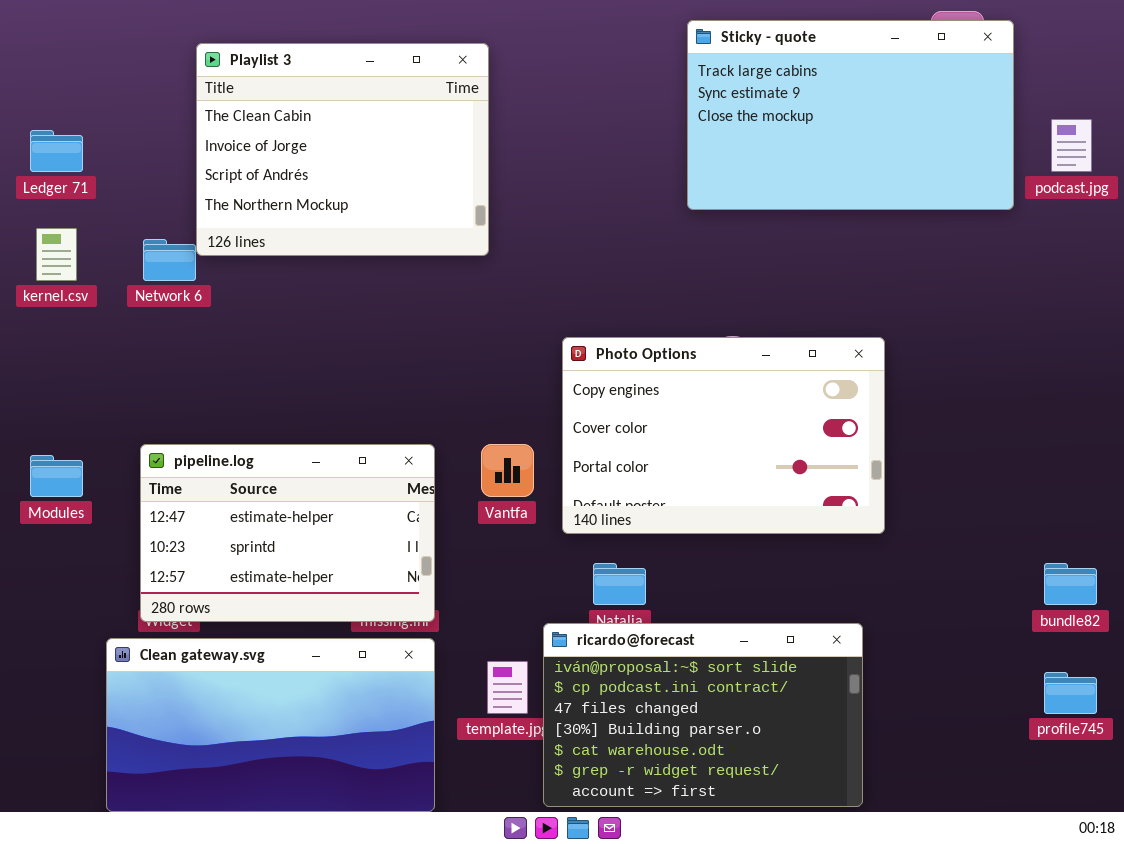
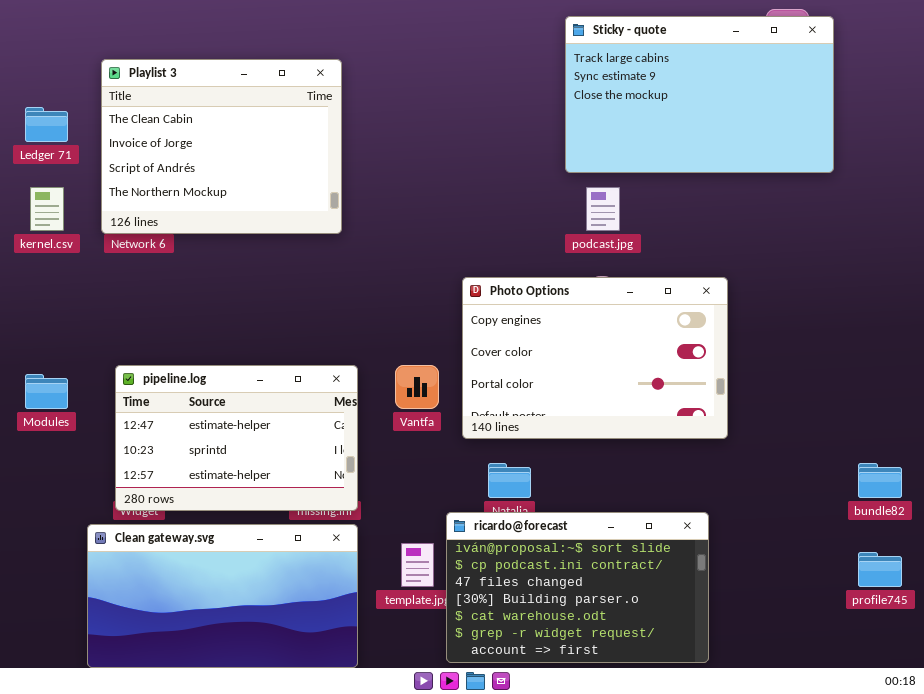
Playlist 3: [196,43,489,256] -> [101,59,342,234], moved
podcast.jpg: [1051,119,1092,172] -> [586,187,620,231], moved

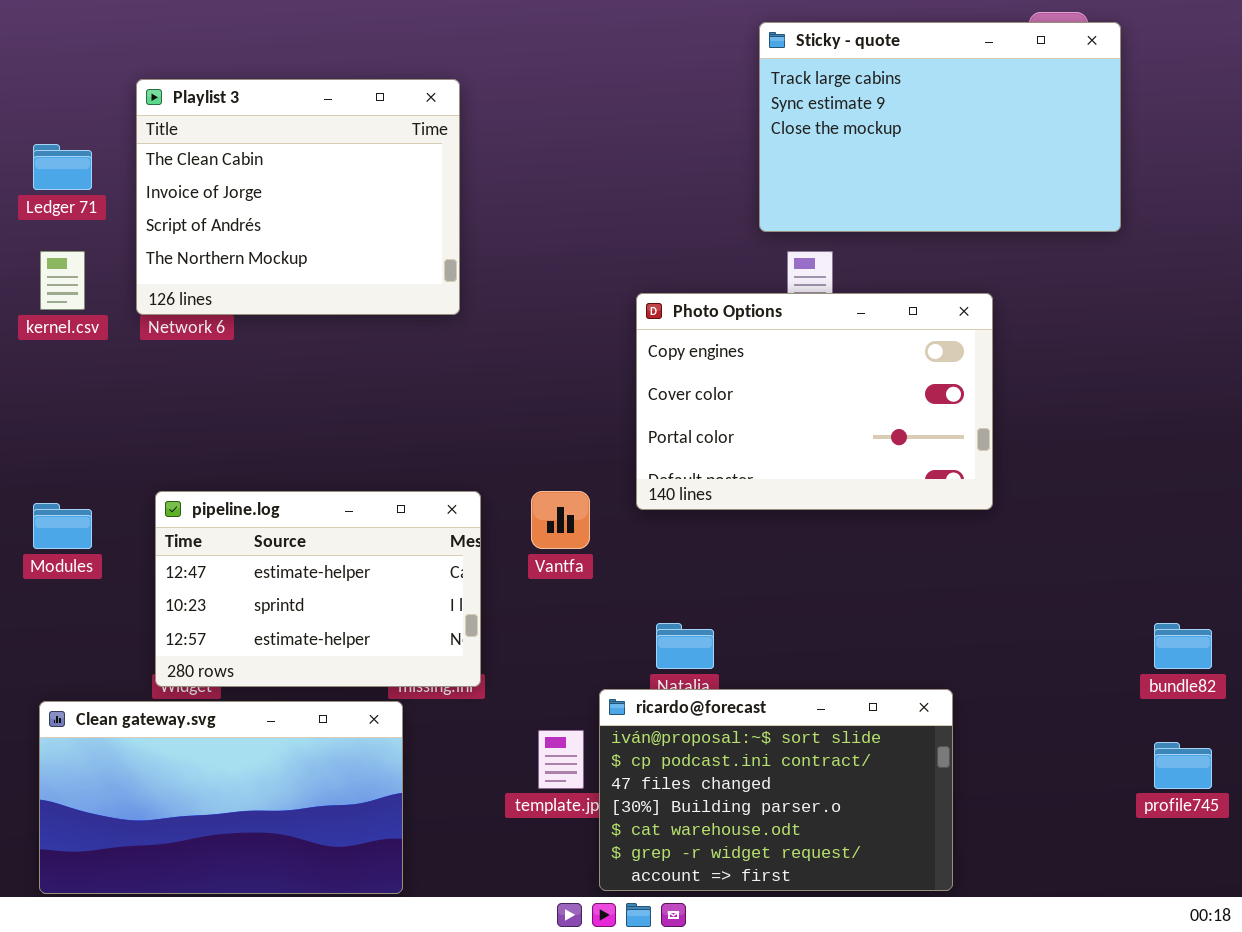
Photo Options: [462,277,728,439] -> [636,293,993,510], moved
Clean gateway.svg: [87,524,358,668] -> [39,701,403,894], moved

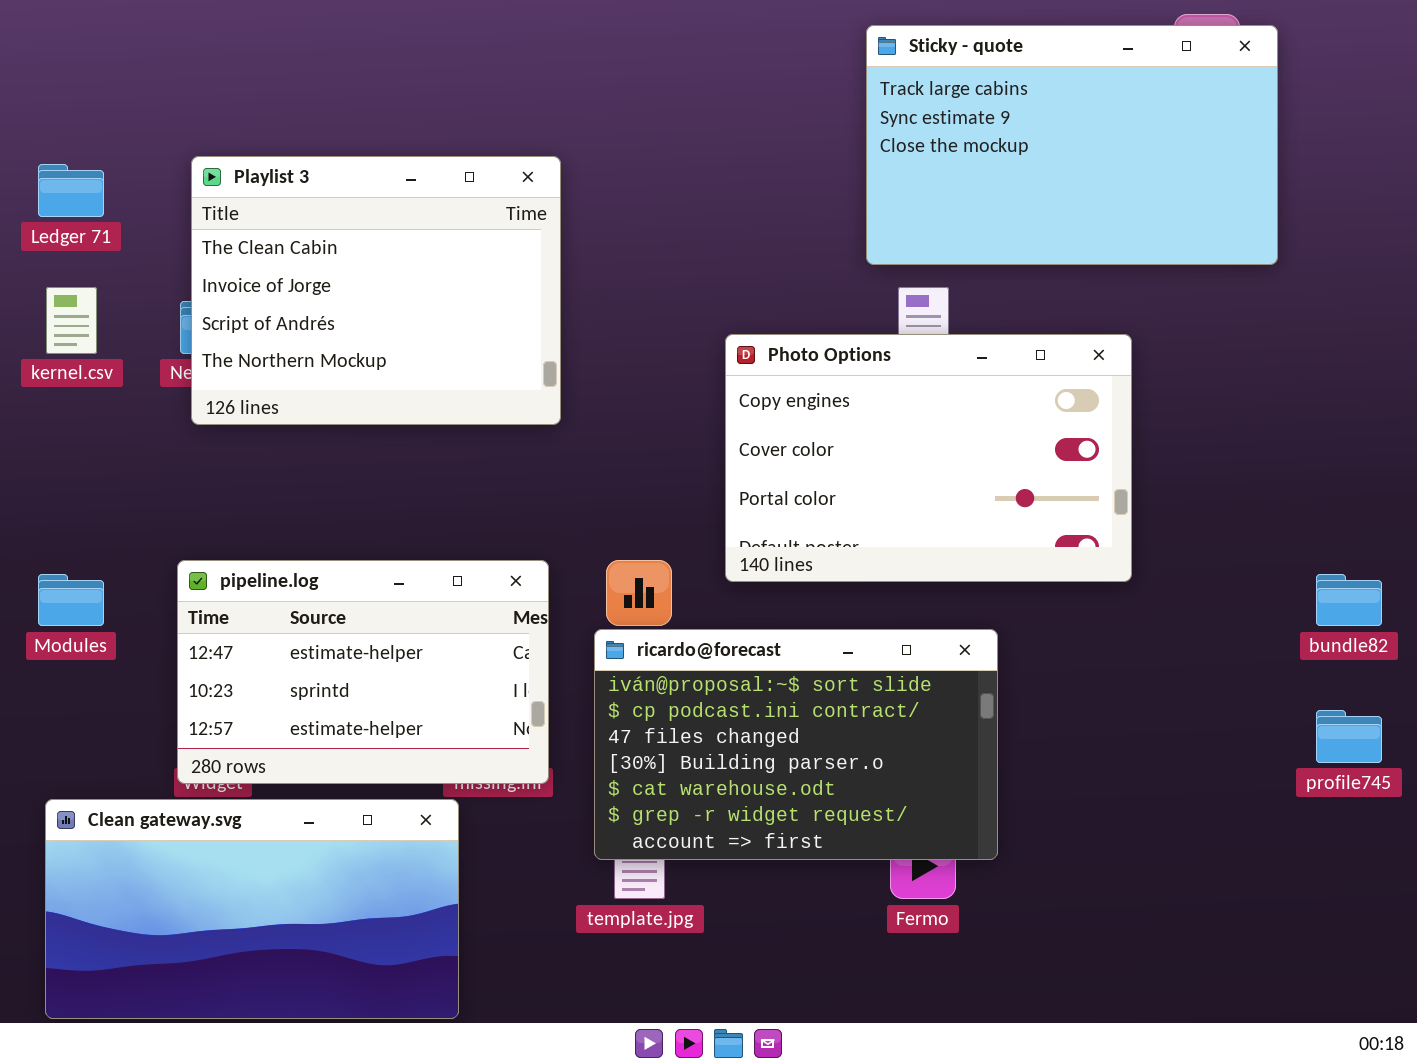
Playlist 3: [136,79,460,315] -> [191,156,561,425], moved
bundle82: [1154,623,1212,669] -> [1316,574,1382,626], moved
ricardo@forecast: [599,689,953,891] -> [594,629,998,860], moved
profile745: [1154,742,1212,789] -> [1316,710,1382,763], moved

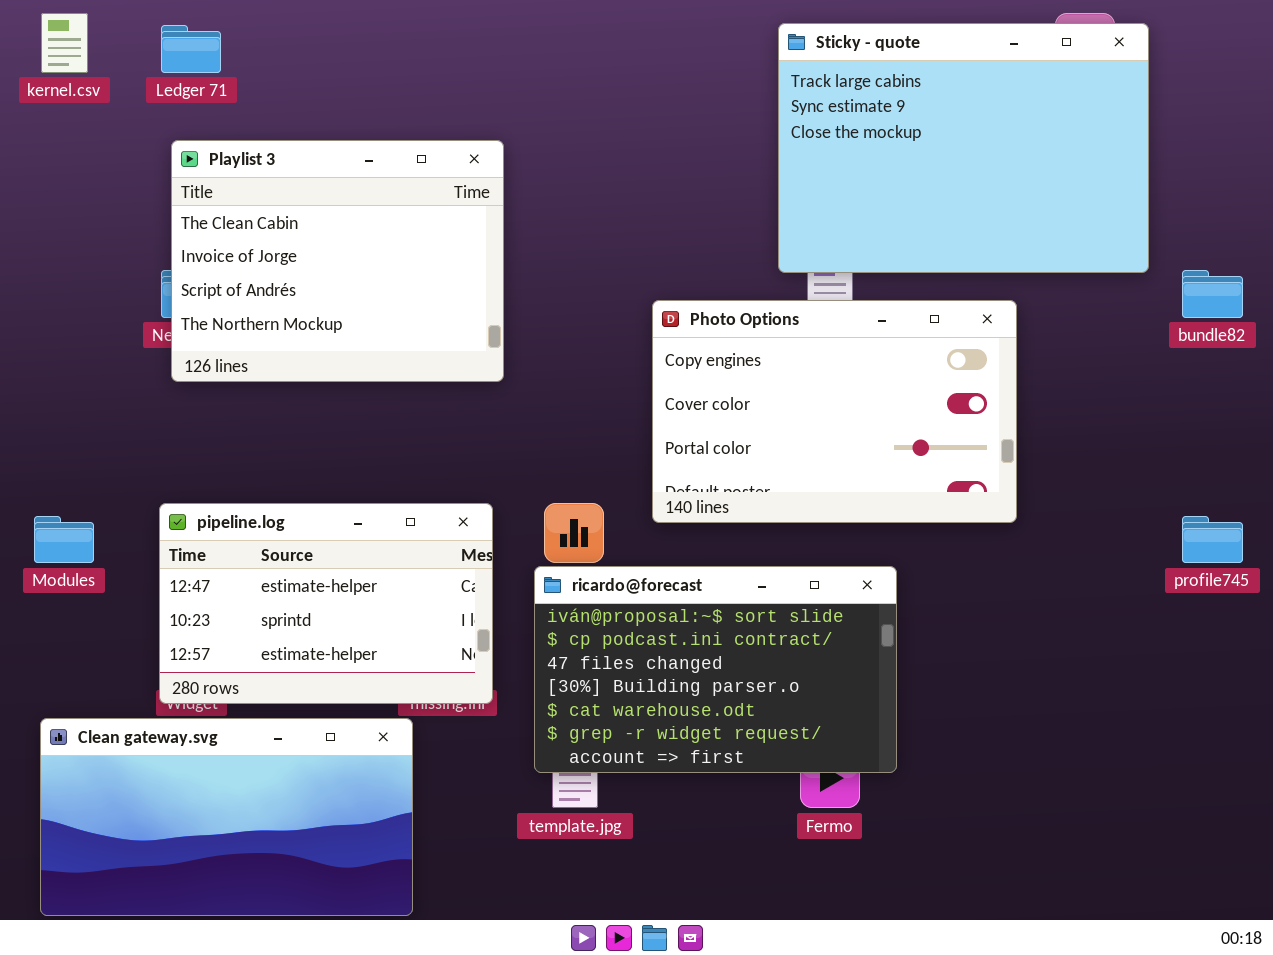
Sticky - quote: [866,25,1278,265] -> [778,23,1149,273], resized
Ledger 71: [38,164,104,217] -> [161,25,221,73], moved
kernel.csv: [46,287,97,354] -> [41,13,88,73], moved
bundle82: [1316,574,1382,626] -> [1182,270,1243,318], moved
profile745: [1316,710,1382,763] -> [1182,516,1243,563], moved

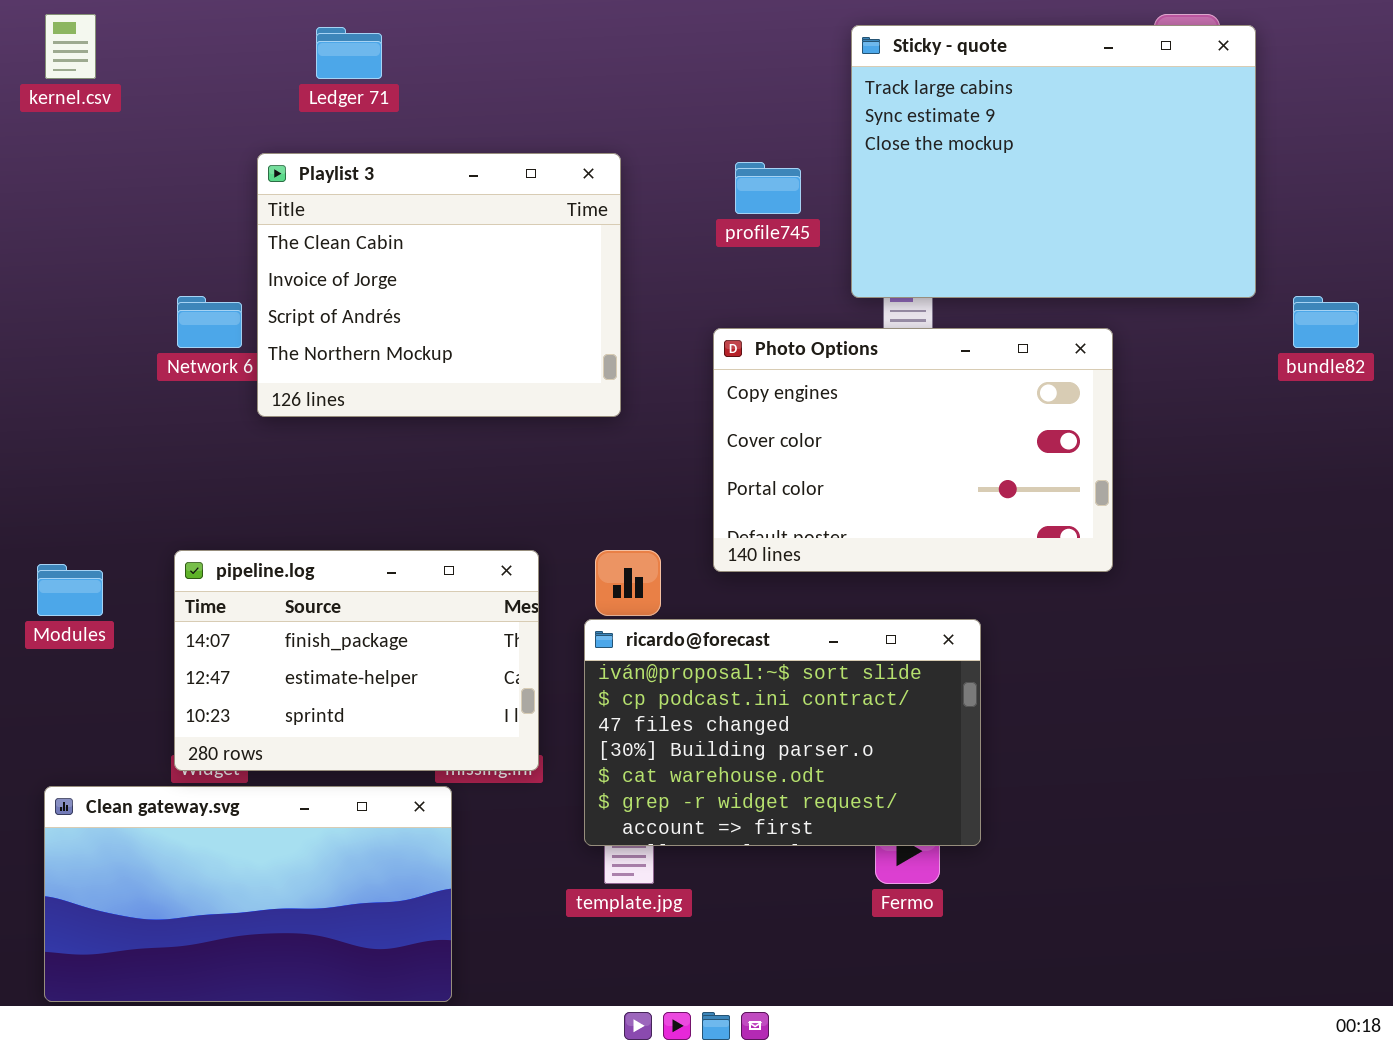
Ledger 71: [161,25,221,73] -> [316,27,382,79], moved
Playlist 3: [171,140,504,382] -> [257,153,621,417], moved
pipeline.log: [159,503,493,704] -> [174,550,539,771], scrolled up 1 row
profile745: [1182,516,1243,563] -> [735,162,801,214], moved

